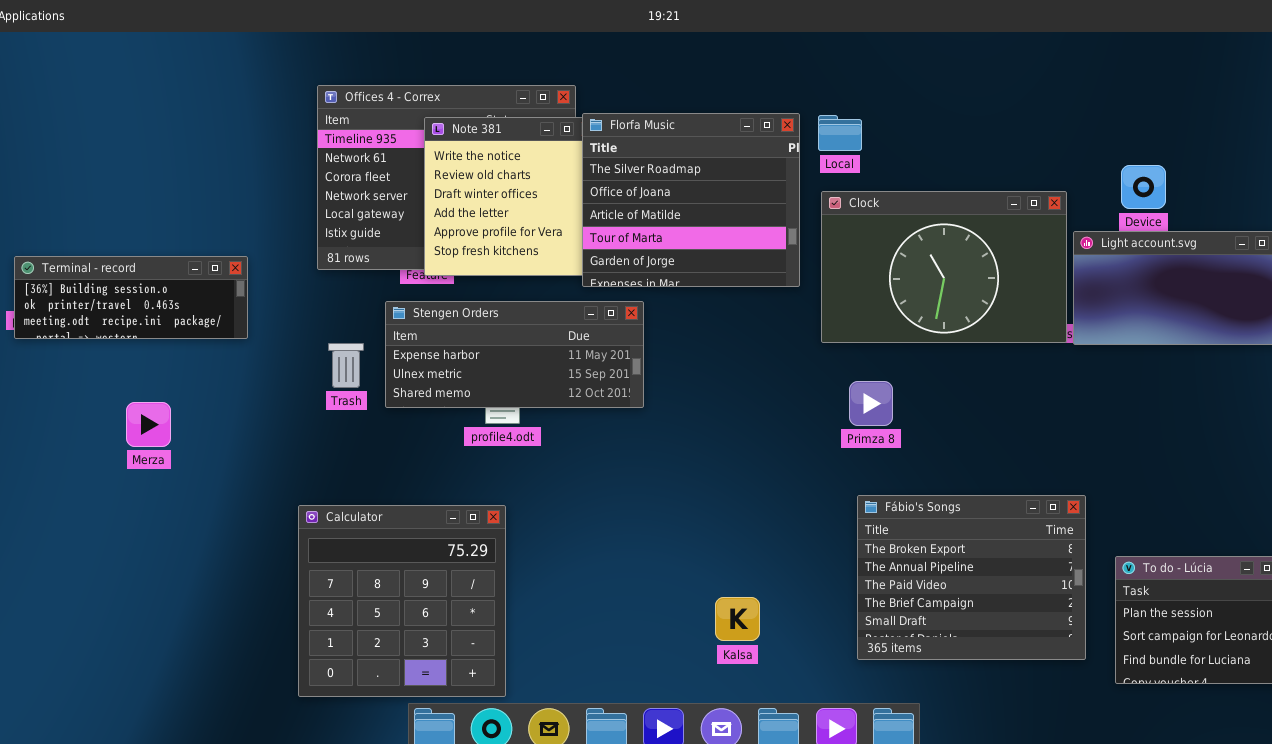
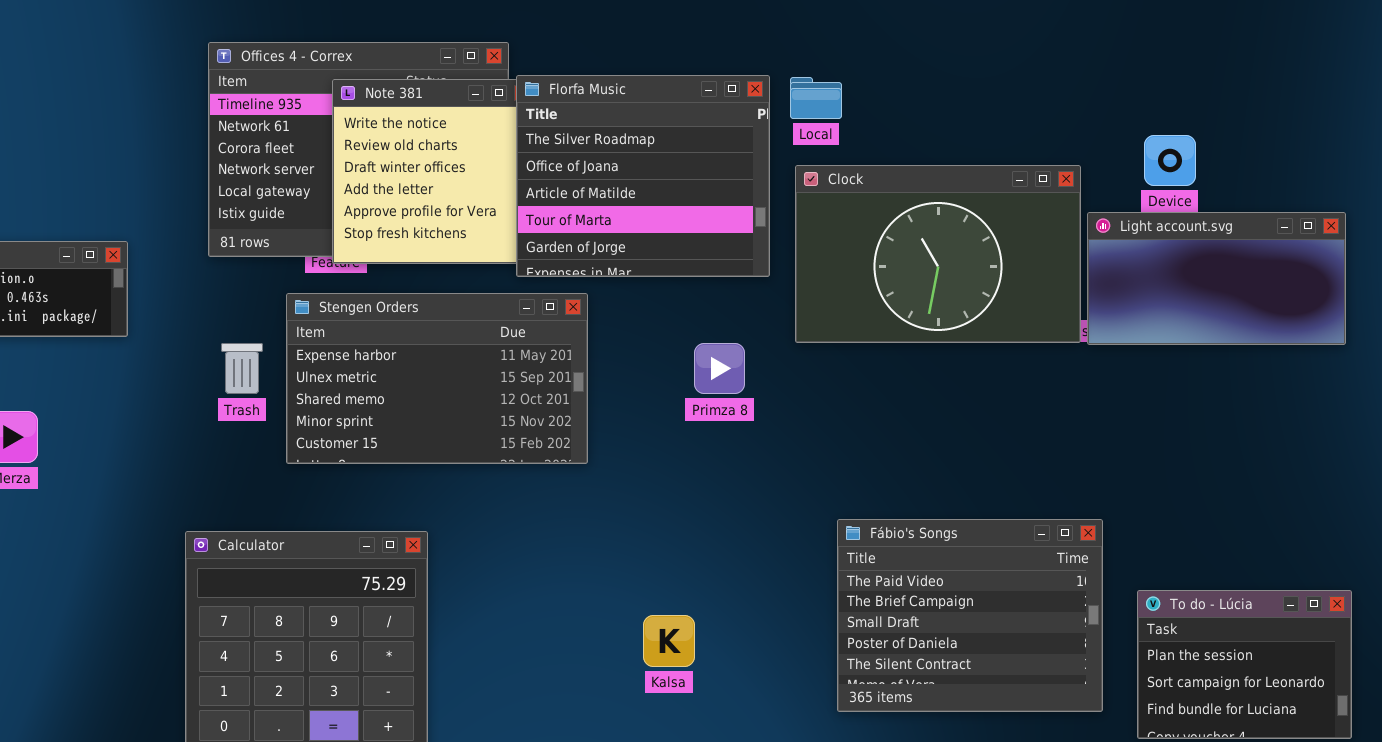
Stengen Orders: [385,301,644,408] -> [286,293,588,464], resized
Primza 8: [849,381,893,426] -> [694,343,745,394], moved
Fábio's Songs: [857,495,1086,660] -> [837,519,1103,712], scrolled down 2 rows
Kalsa: [715,597,760,641] -> [643,615,695,667], moved

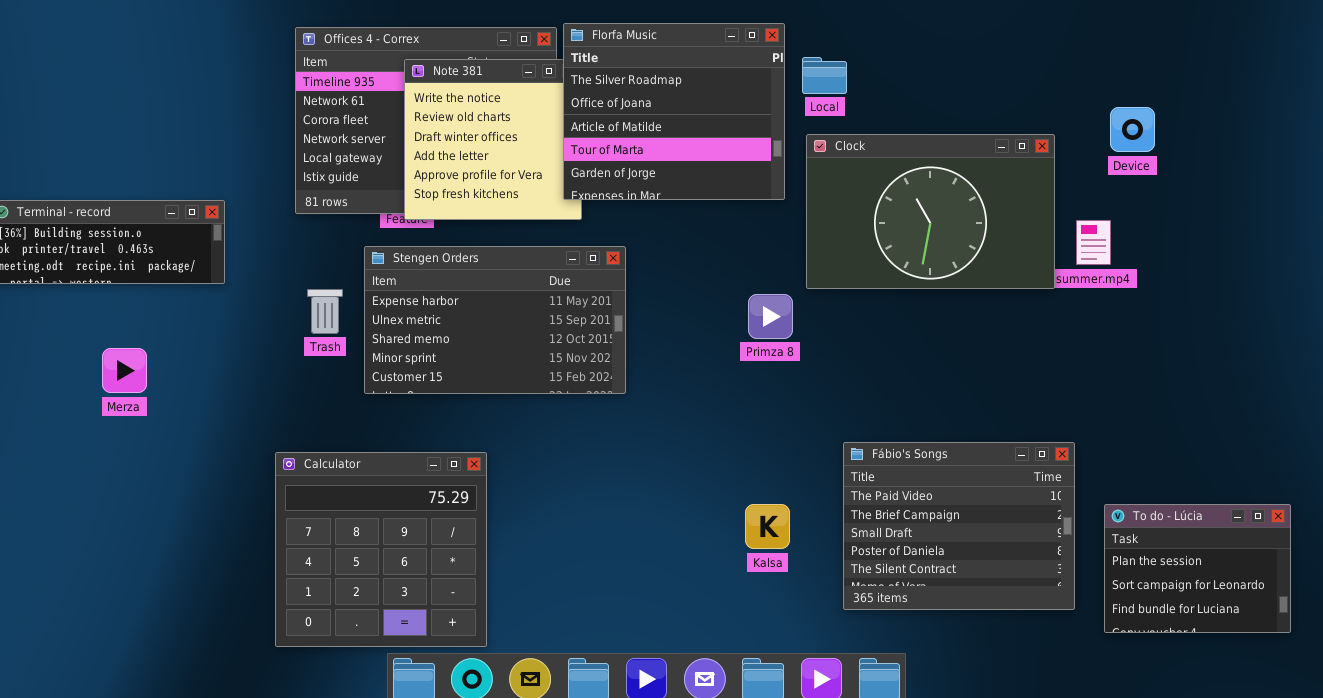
Florfa Music: [516,75,770,277] -> [563,23,785,200], moved
Light account.svg: [1087,212,1346,345] -> none, closed
Primza 8: [694,343,745,394] -> [748,294,793,339], moved
Kalsa: [643,615,695,667] -> [745,504,790,549], moved

